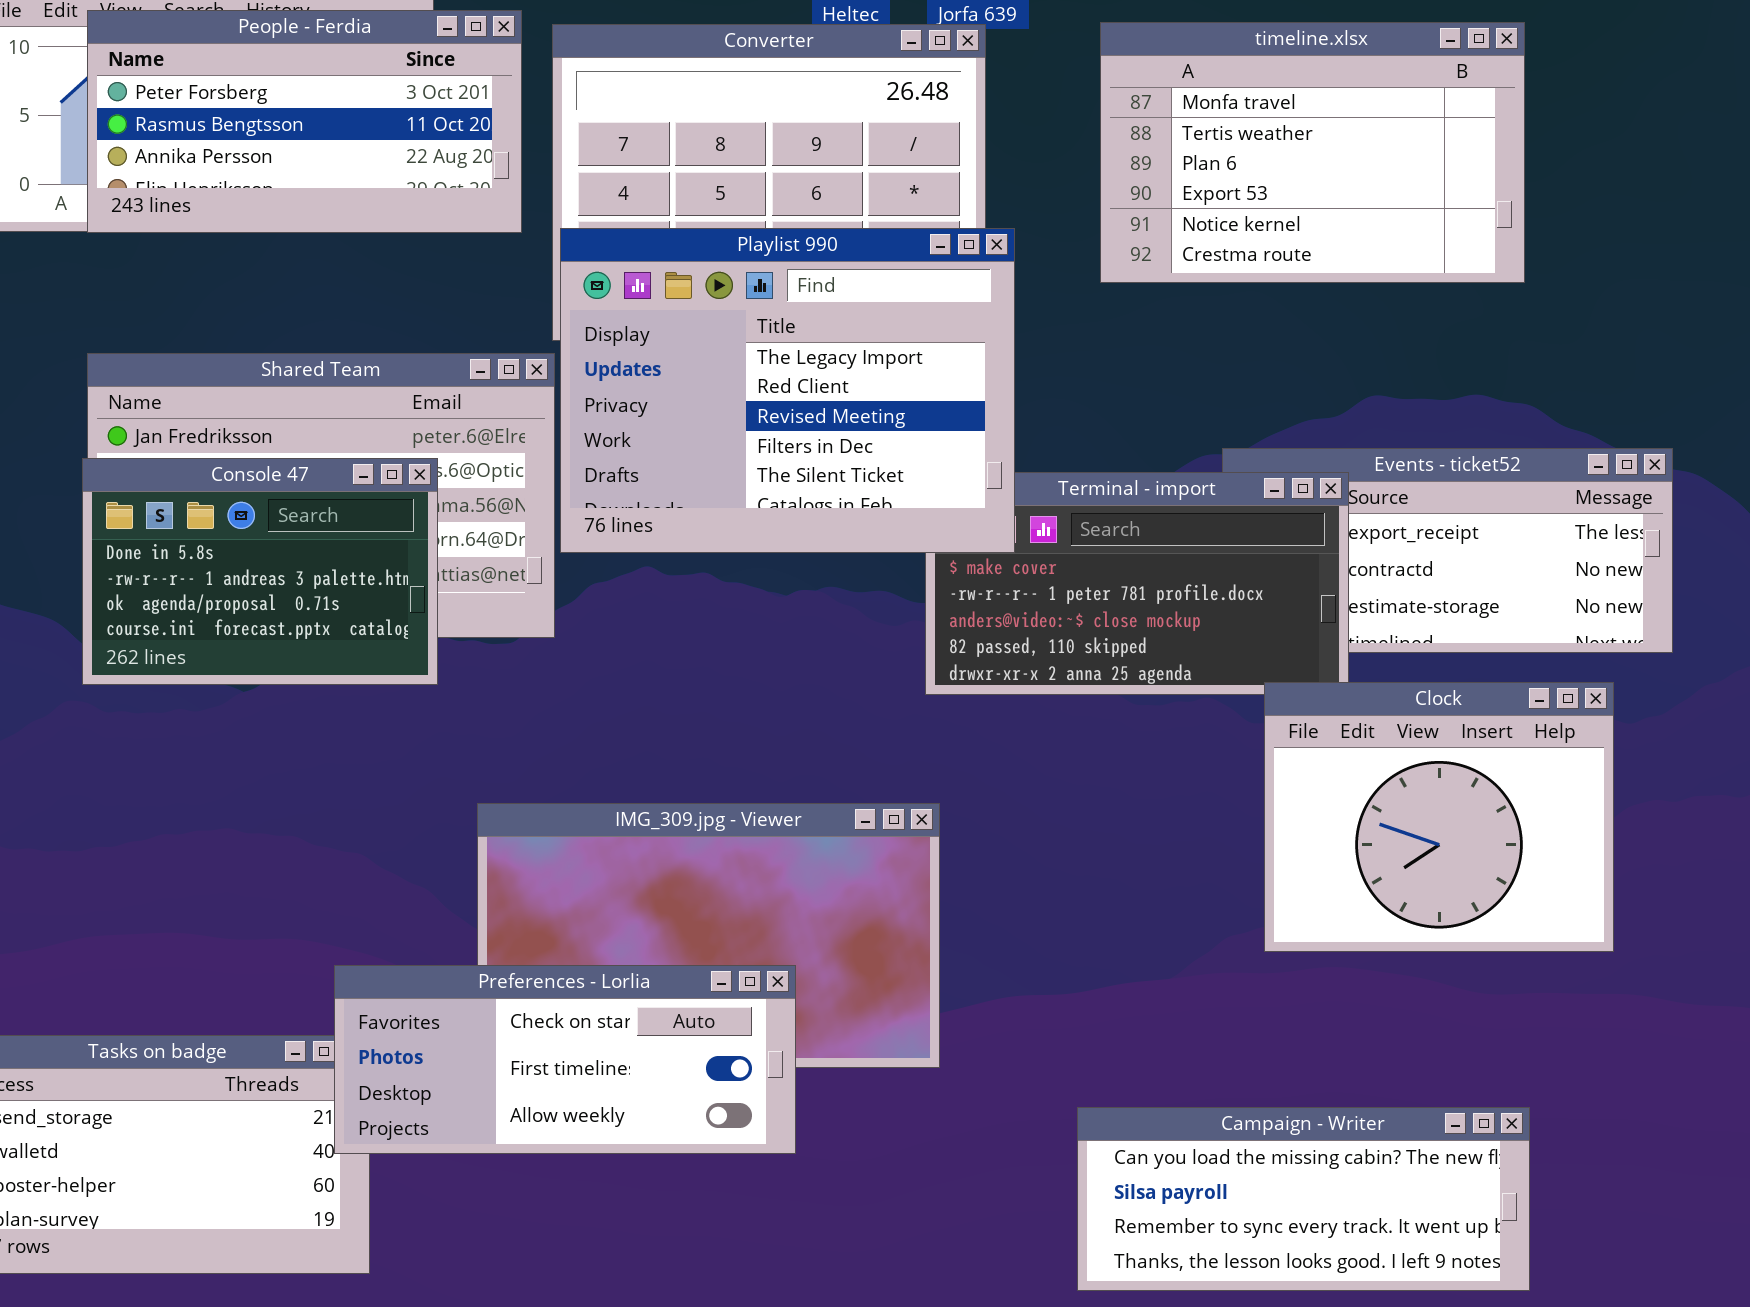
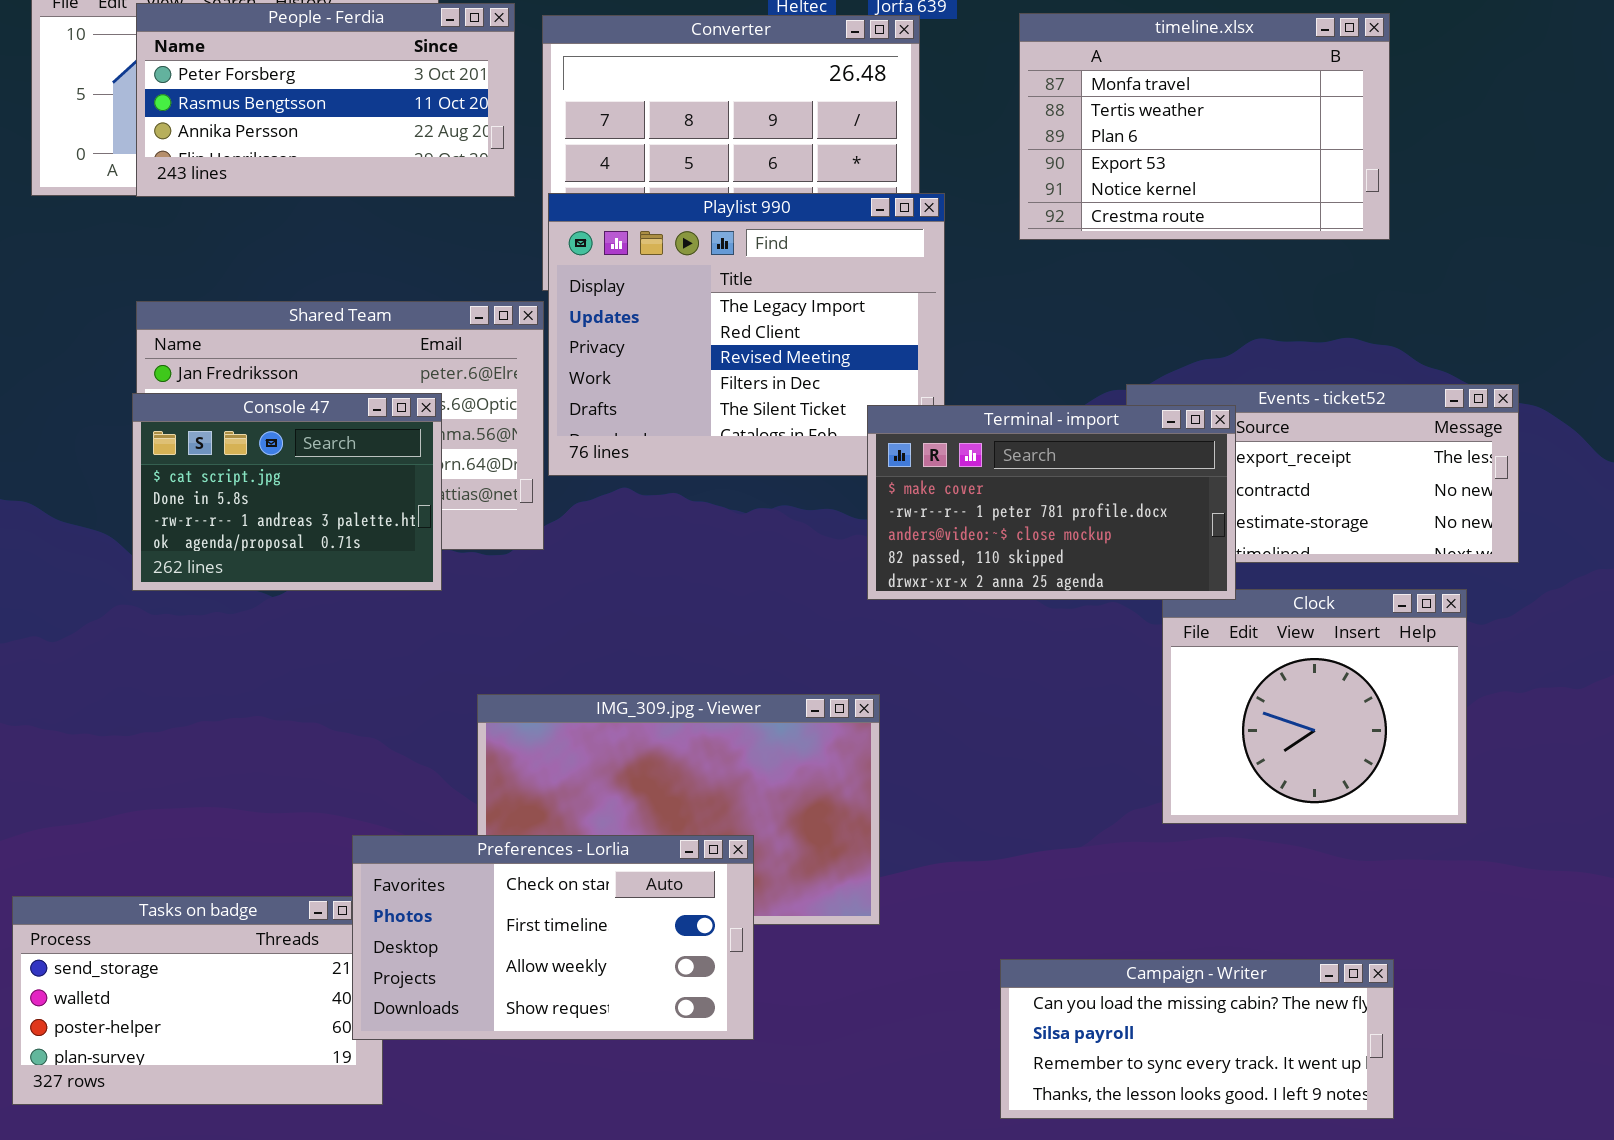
Console 47: [82,458,438,685] -> [132,393,442,591], scrolled up 1 row
Terminal - import: [925,472,1349,695] -> [867,405,1236,600], raised
Preferences - Lorlia: [334,965,796,1154] -> [352,835,754,1040], resized

